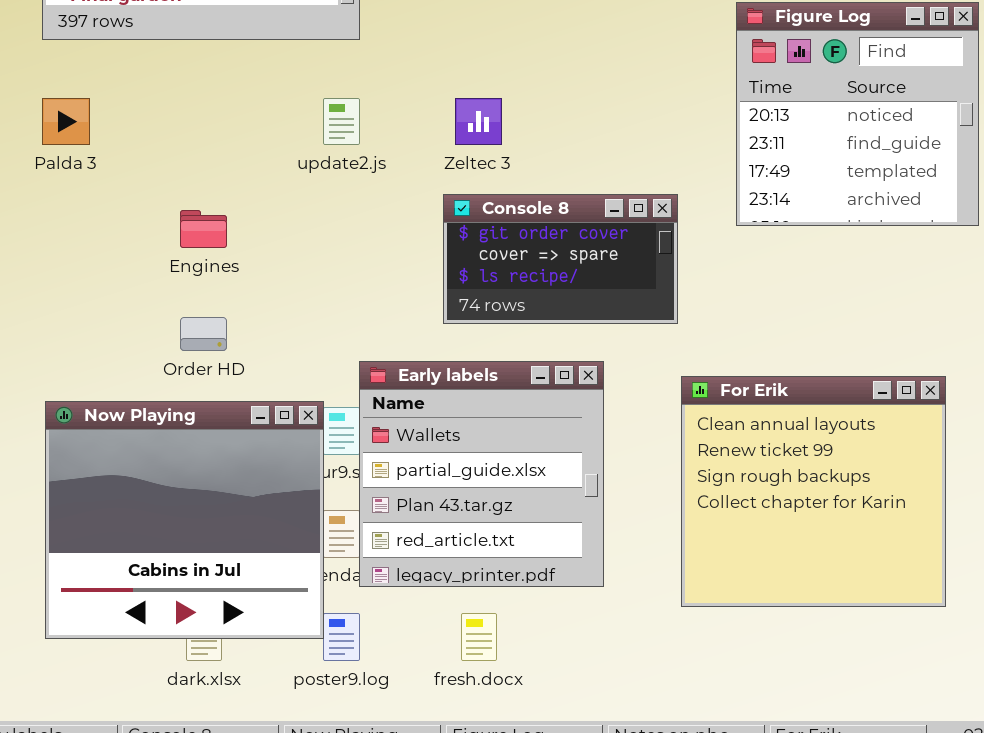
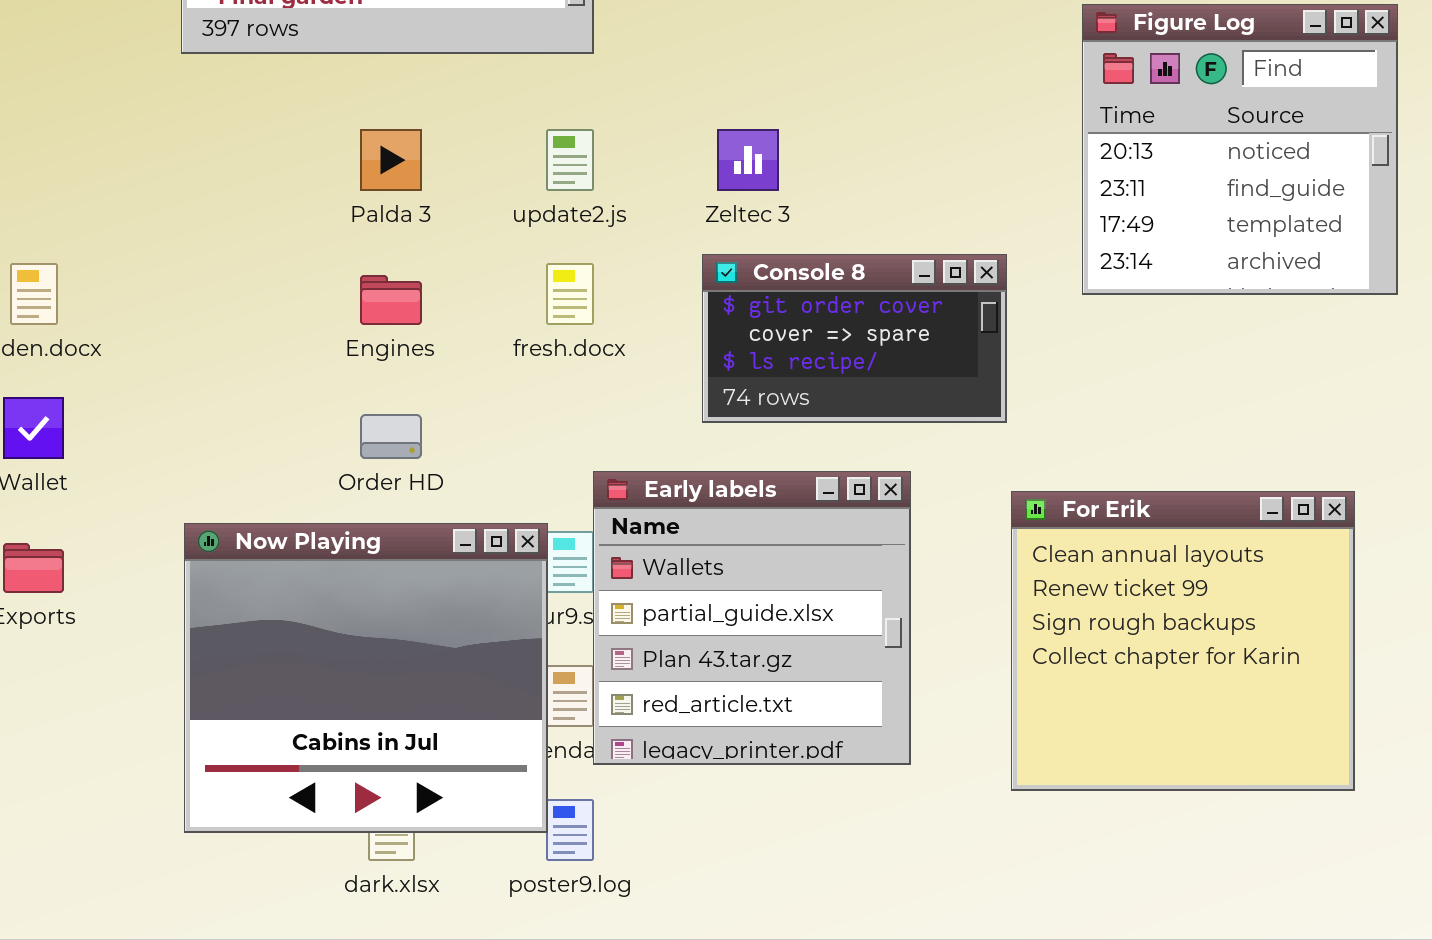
Palda 3: [42,98,90,145] -> [360,129,422,191], moved
fresh.docx: [461,613,497,661] -> [546,263,594,325], moved

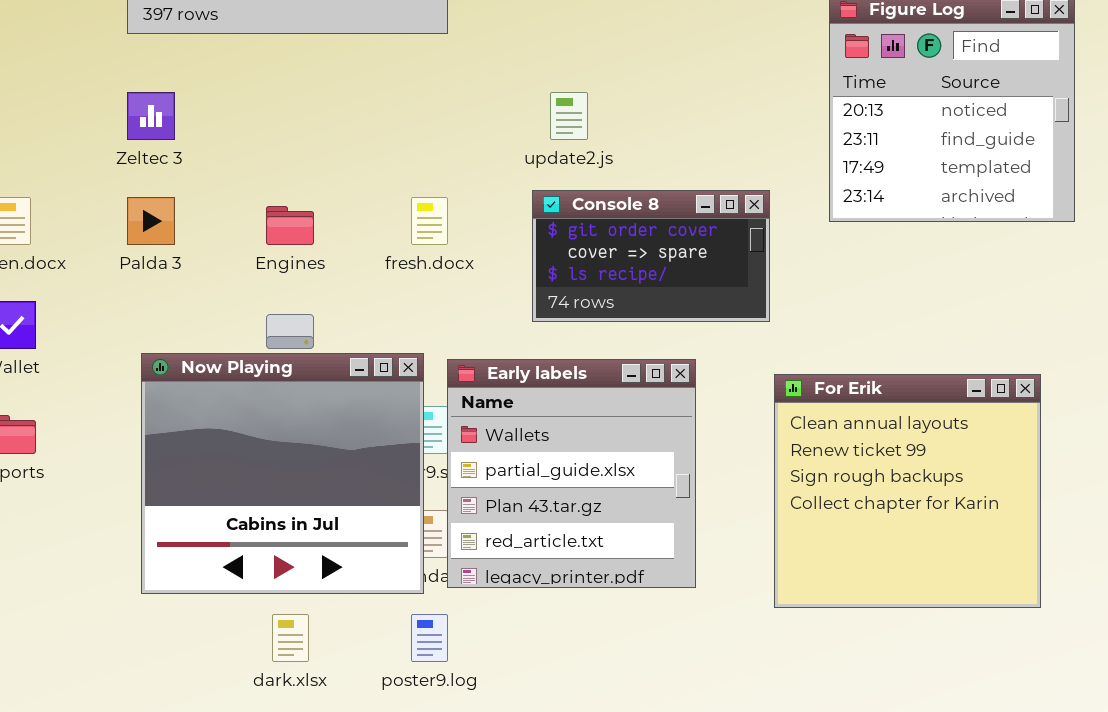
Palda 3: [360,129,422,191] -> [127,197,175,245], moved
update2.js: [546,129,594,191] -> [550,92,588,140], moved
Zeltec 3: [717,129,779,191] -> [127,92,175,140], moved
Now Playing: [184,523,548,833] -> [141,353,424,594], moved

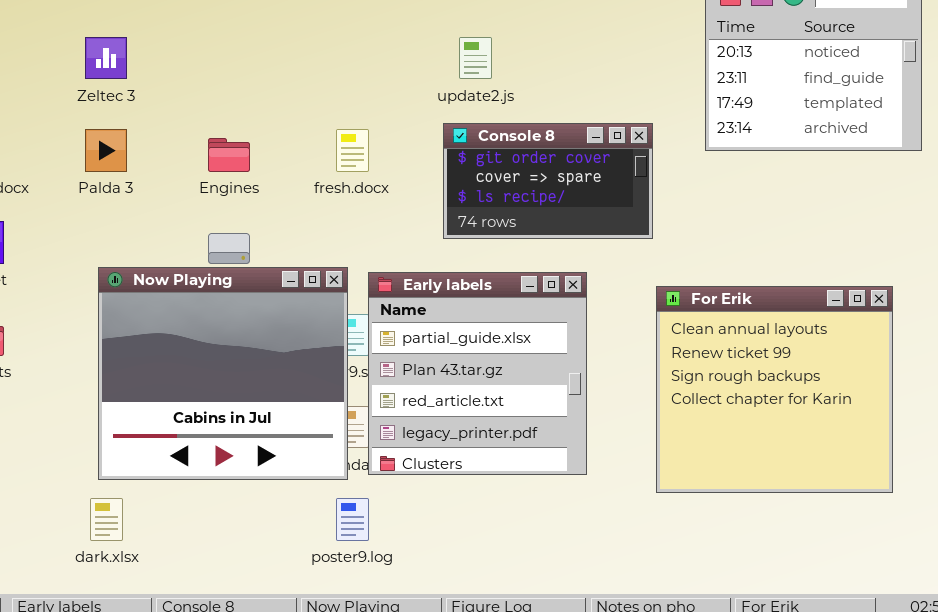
Early labels: [447,359,696,588] -> [368,272,587,475], scrolled down 1 row
dark.xlsx: [272,614,309,662] -> [90,498,123,541], moved

